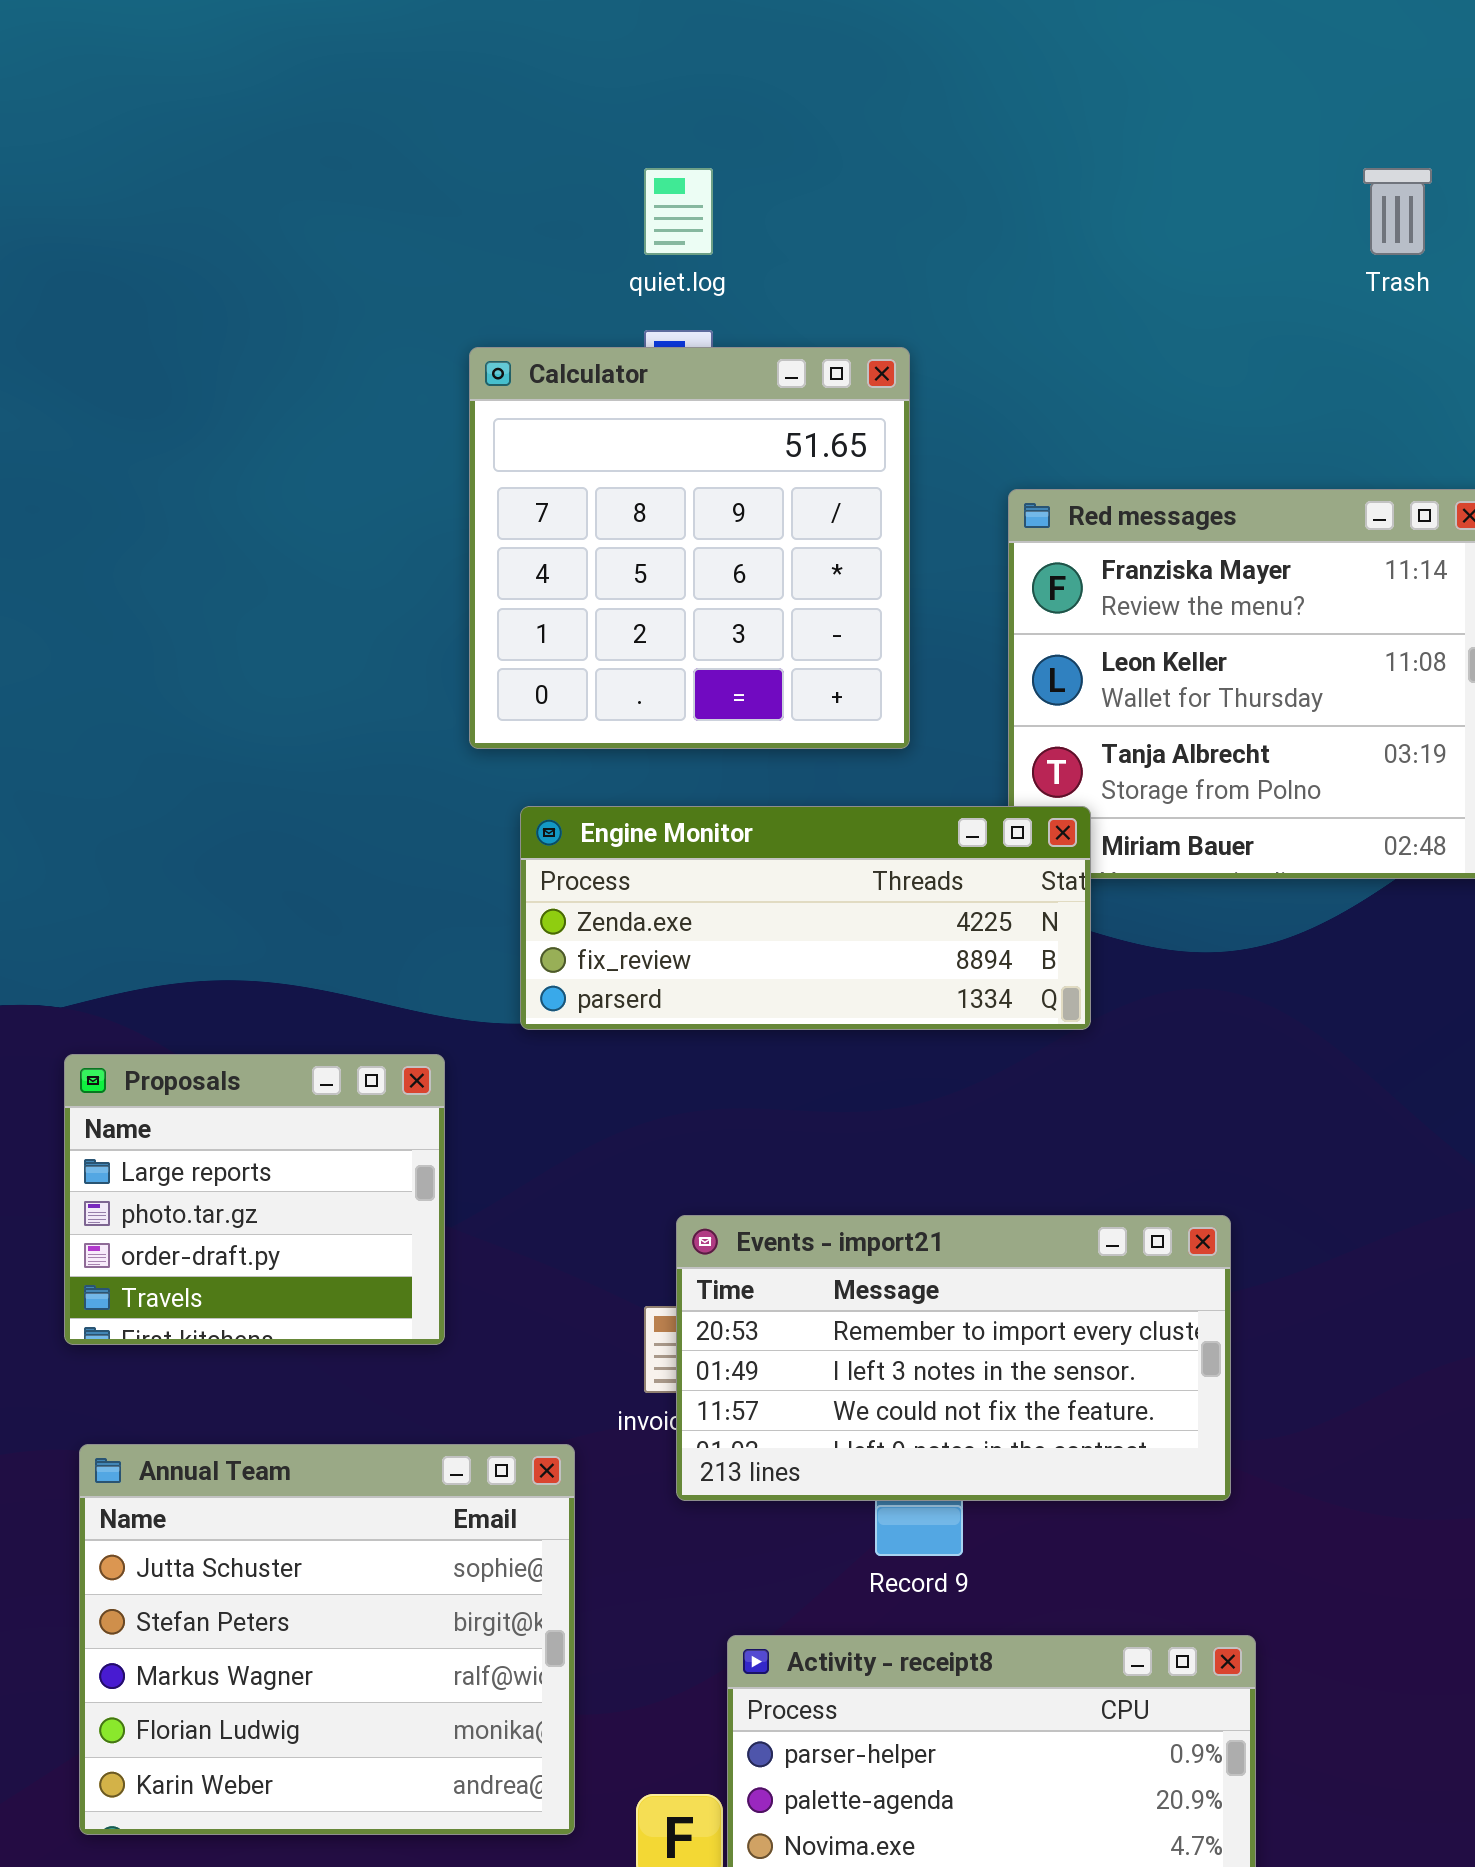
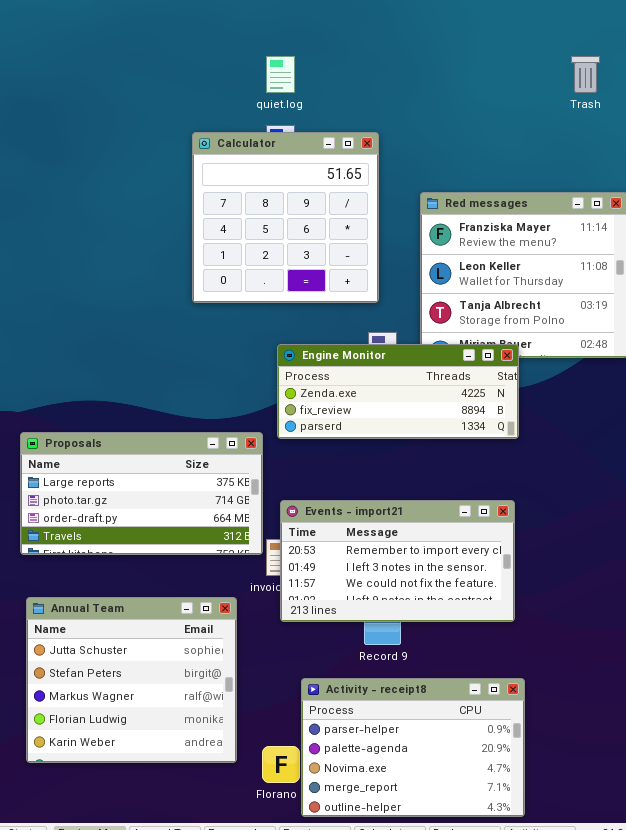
Engine Monitor: [520,806,1091,1030] -> [277,344,519,439], moved
Proposals: [64,1054,445,1345] -> [20,432,263,555], resized

